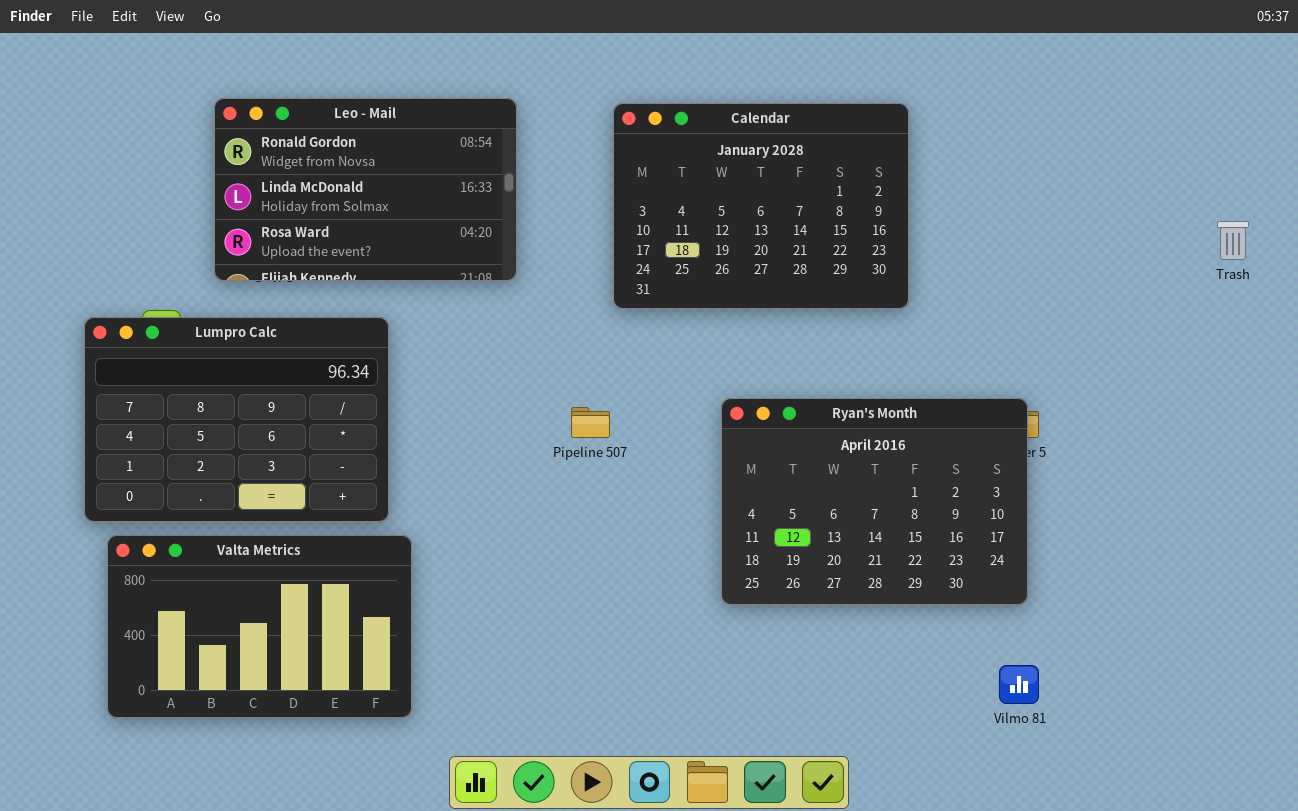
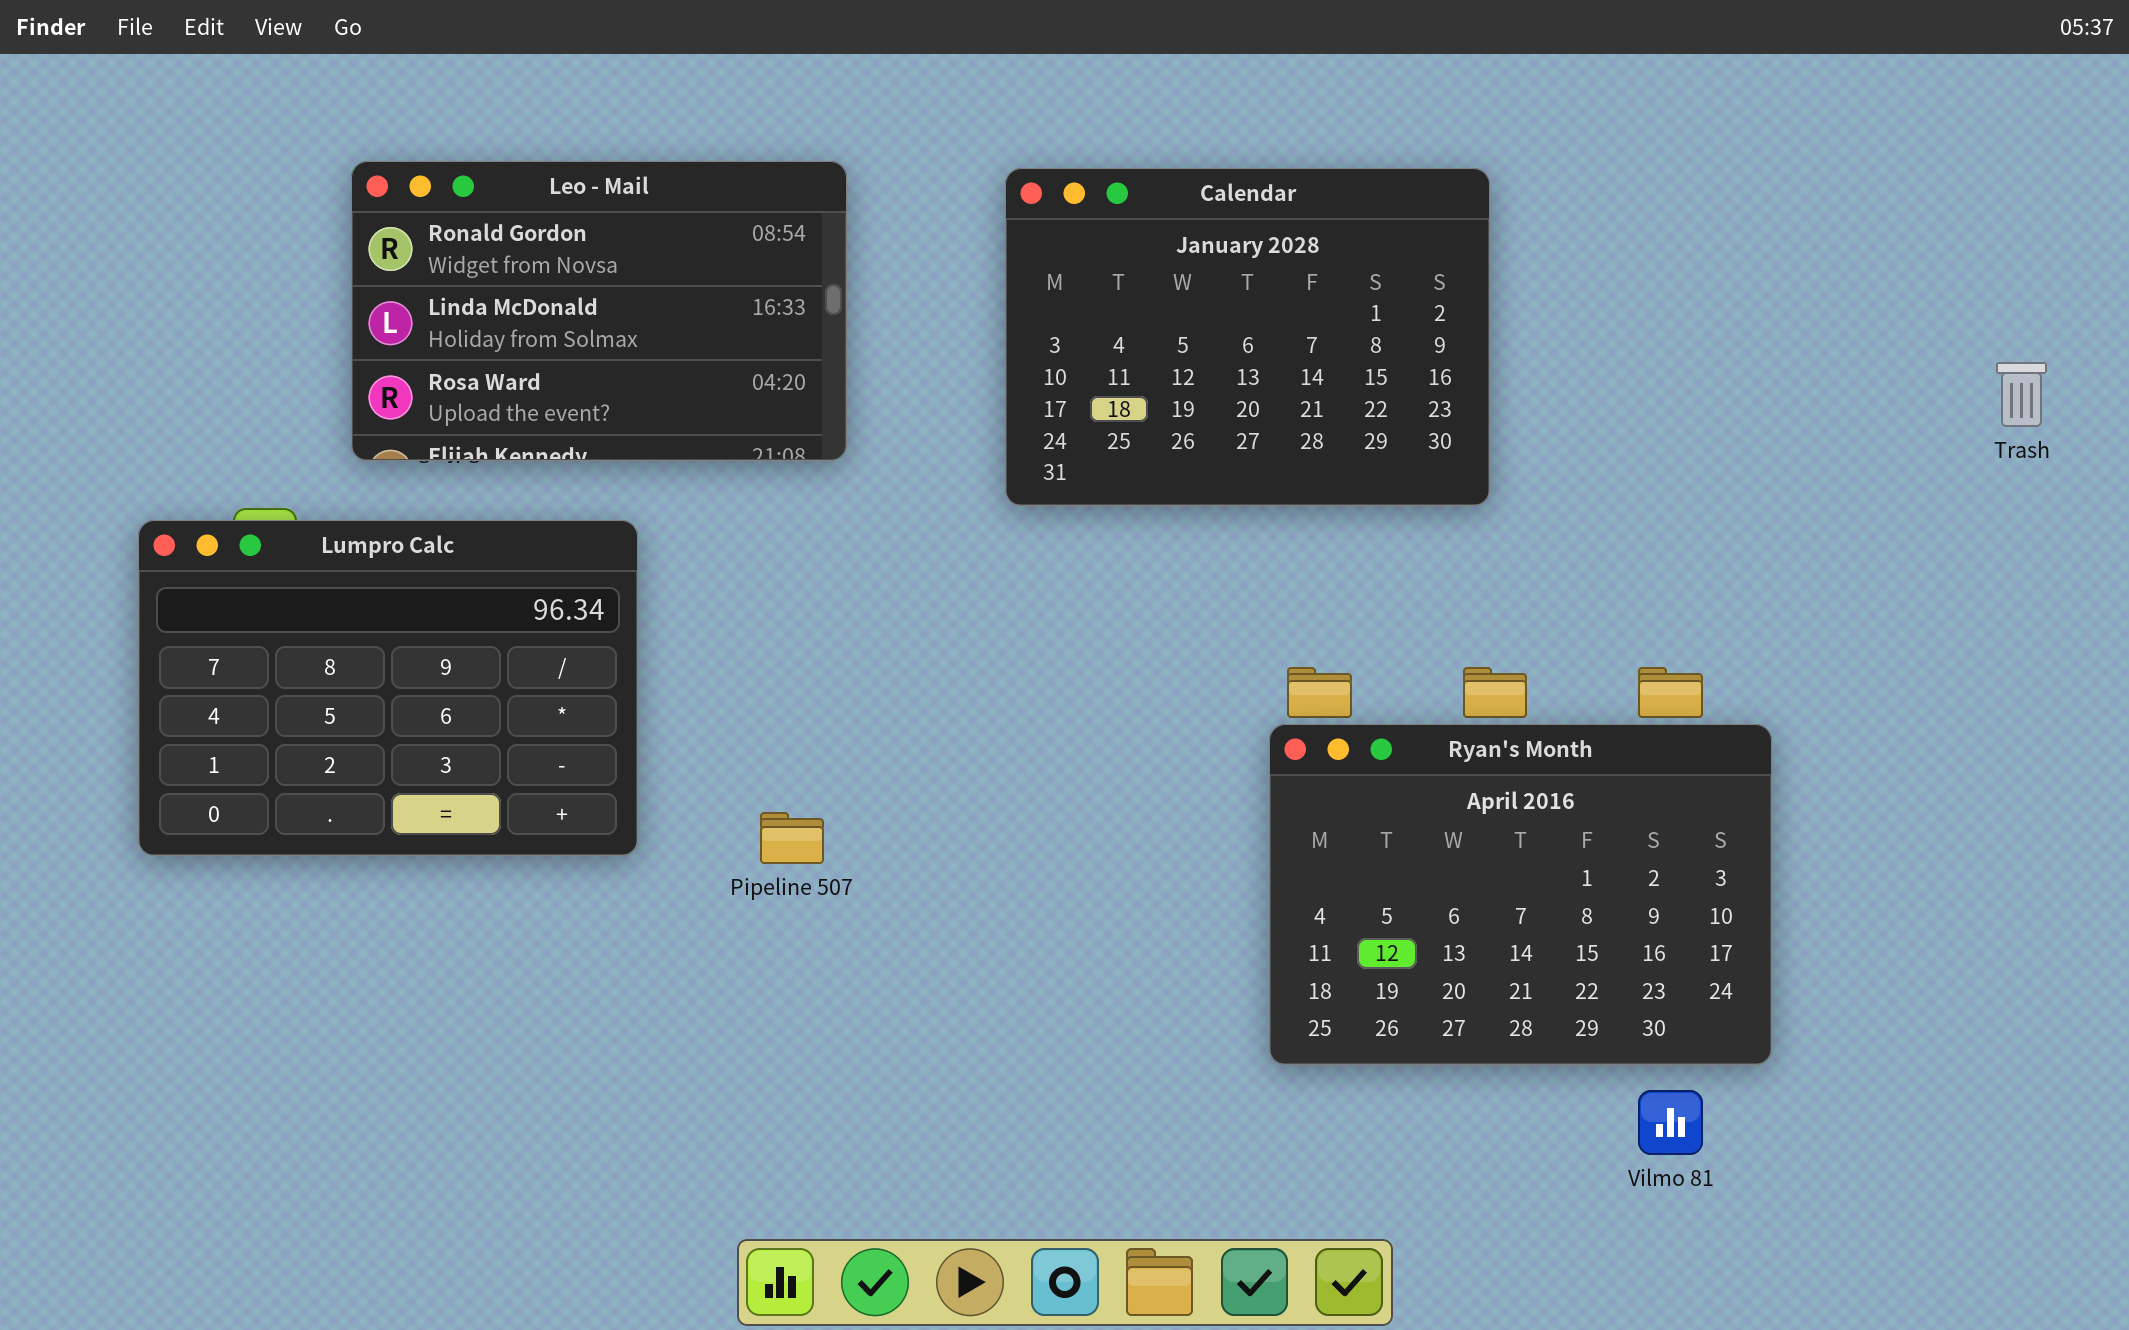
Ryan's Month: [721,398,1028,605] -> [1269,724,1772,1065], moved
Pipeline 507: [571,407,610,438] -> [760,812,824,864], moved
Valta Metrics: [107,535,412,718] -> none, closed

